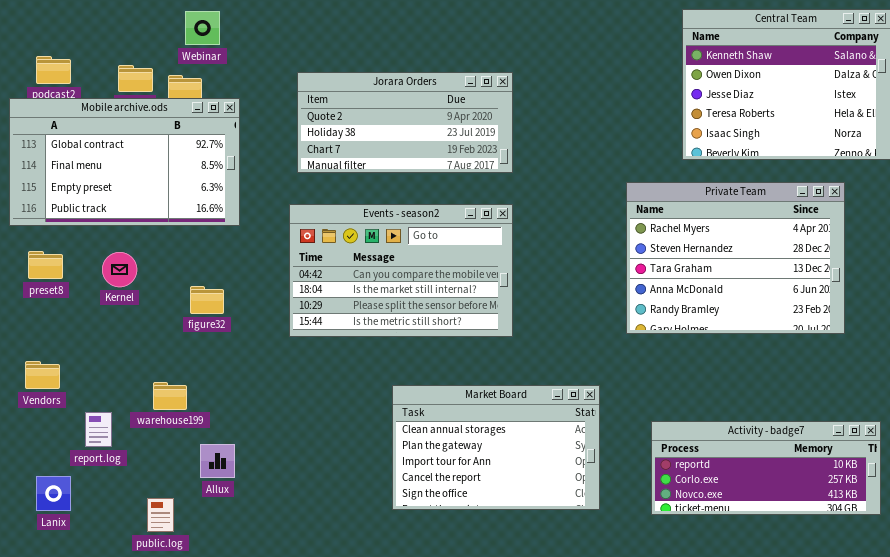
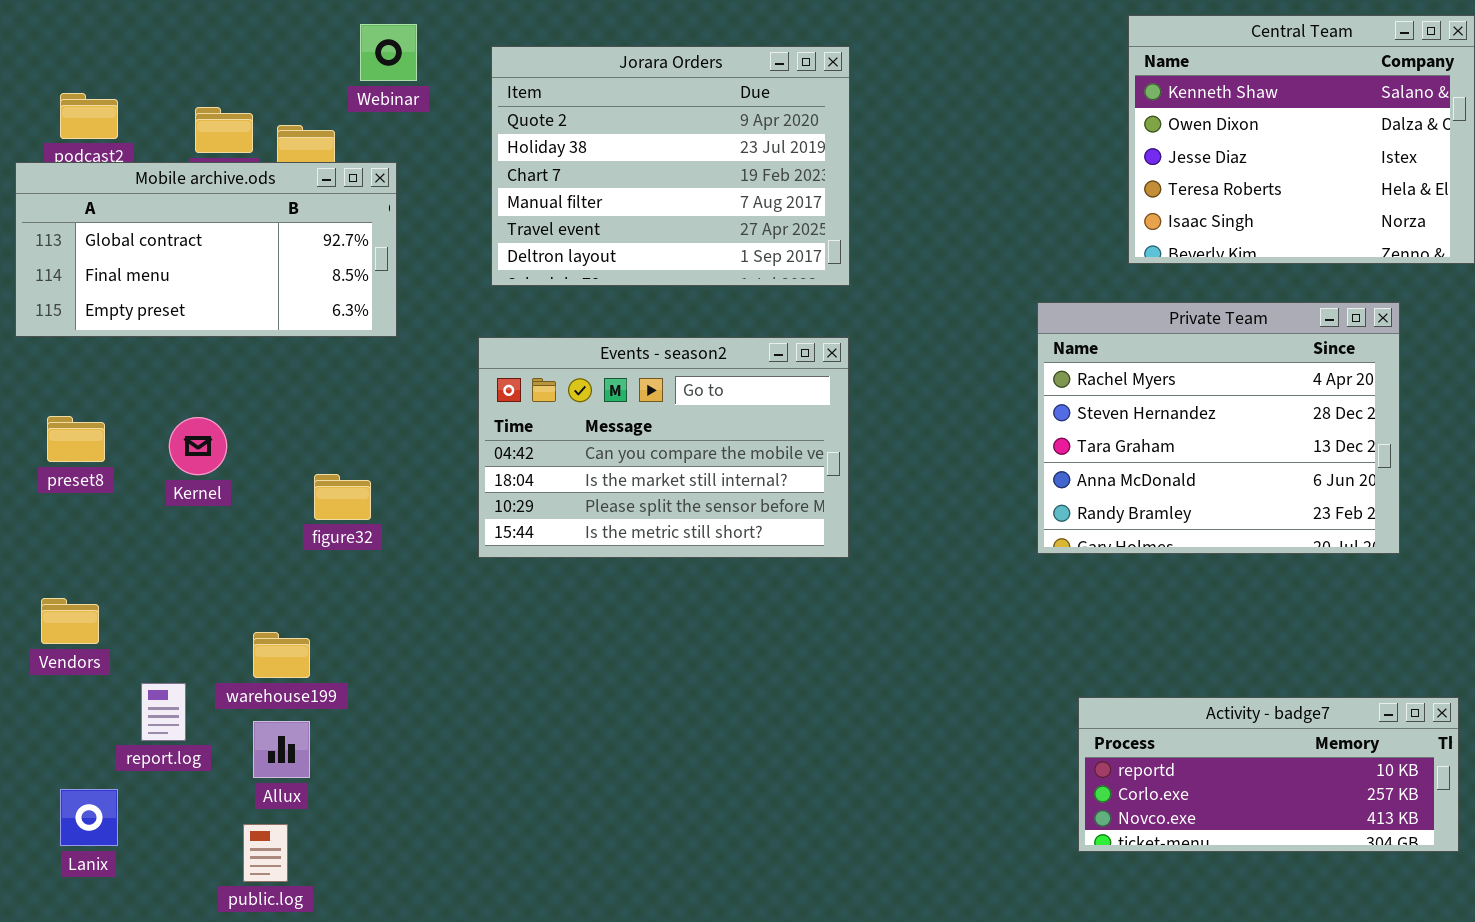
Webinar: [185,11,220,45] -> [360,24,417,81], moved
Jorara Orders: [297,72,513,173] -> [491,46,850,286], resized
Mobile archive.ods: [9,98,240,226] -> [15,162,397,337], resized
Market Board: [392,385,600,510] -> none, closed
Allux: [200,444,235,478] -> [253,721,310,778], moved

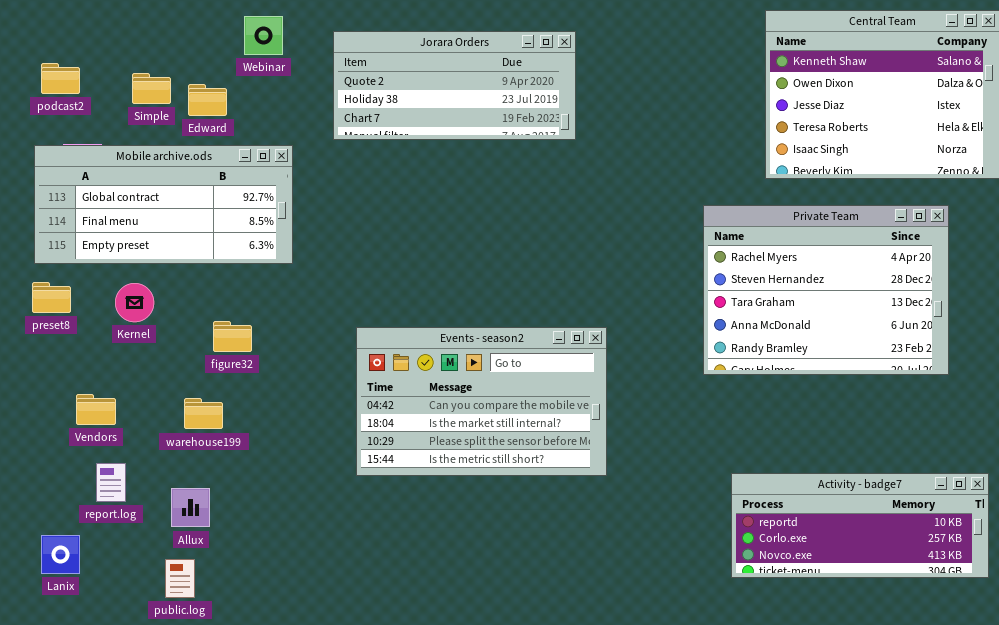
Jorara Orders: [491,46,850,286] -> [333,31,576,140], resized
Mobile archive.ods: [15,162,397,337] -> [34,145,293,264], moved
Events - season2: [478,337,849,558] -> [356,327,607,476], moved
Vendors: [41,598,99,644] -> [76,394,116,425], moved
warehouse199: [253,632,310,678] -> [184,398,223,429], moved

